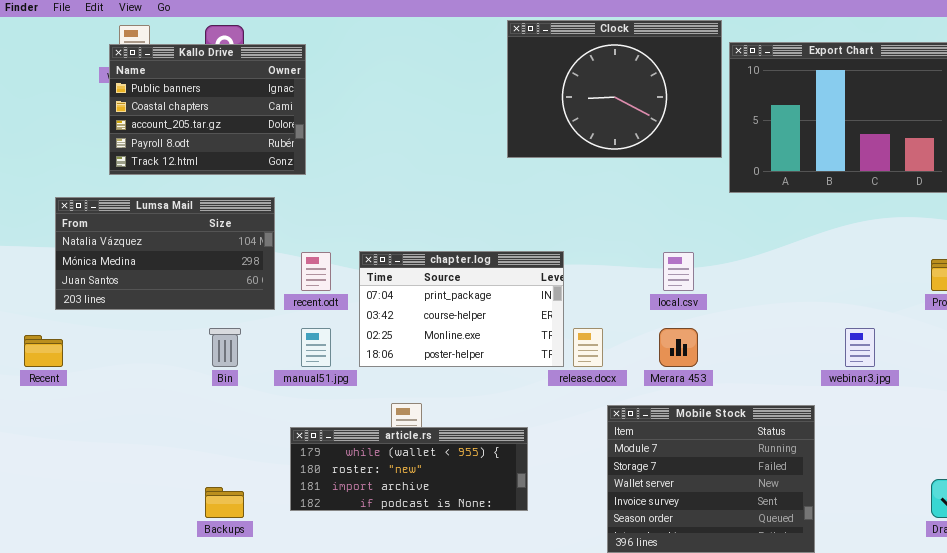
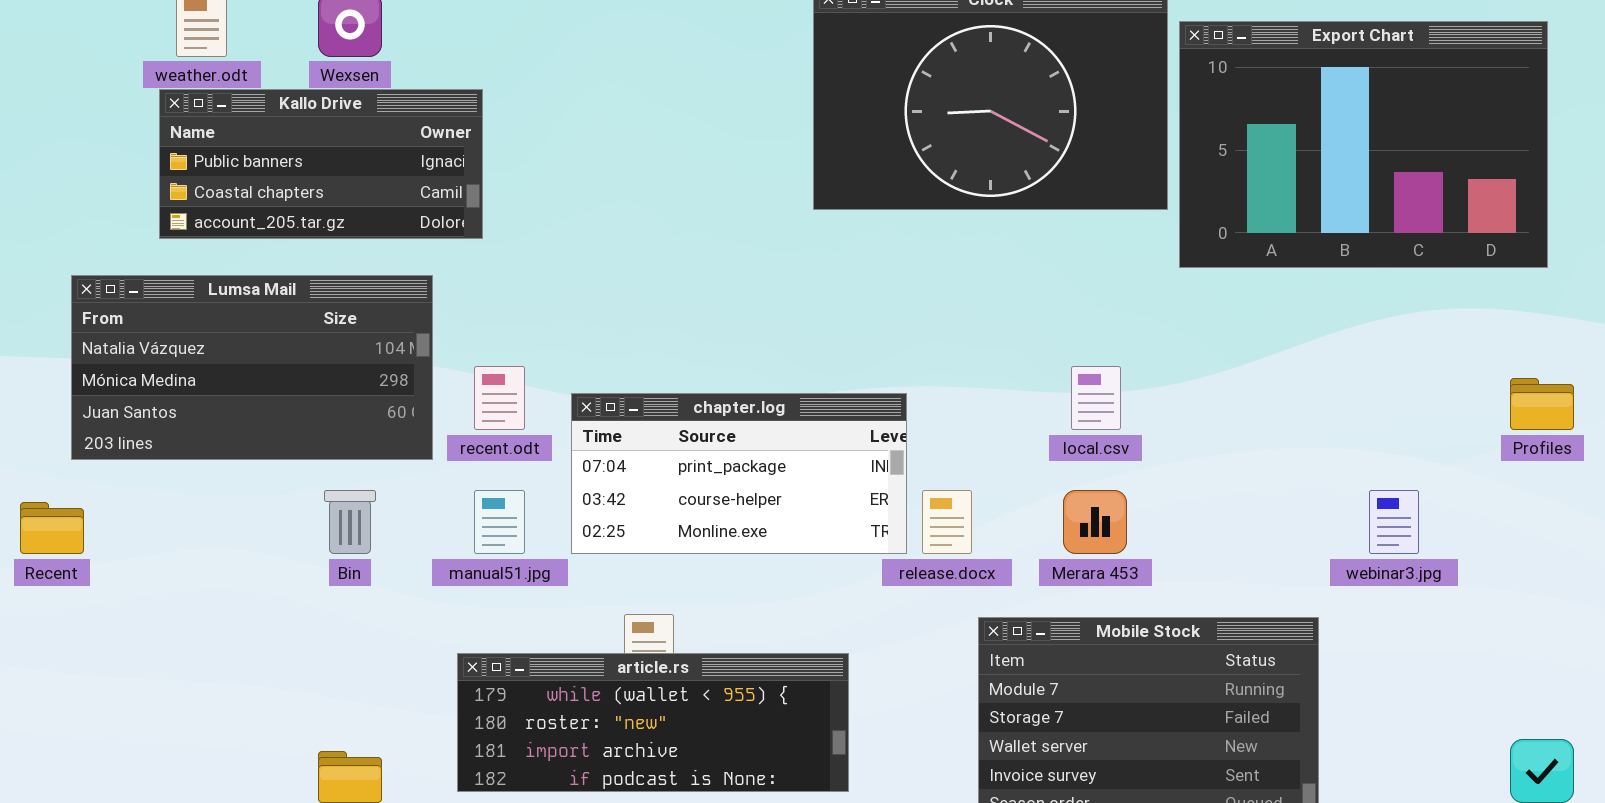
Kallo Drive: [109,44,306,175] -> [159,89,483,239], resized
chapter.log: [359,251,564,367] -> [571,393,907,554], resized

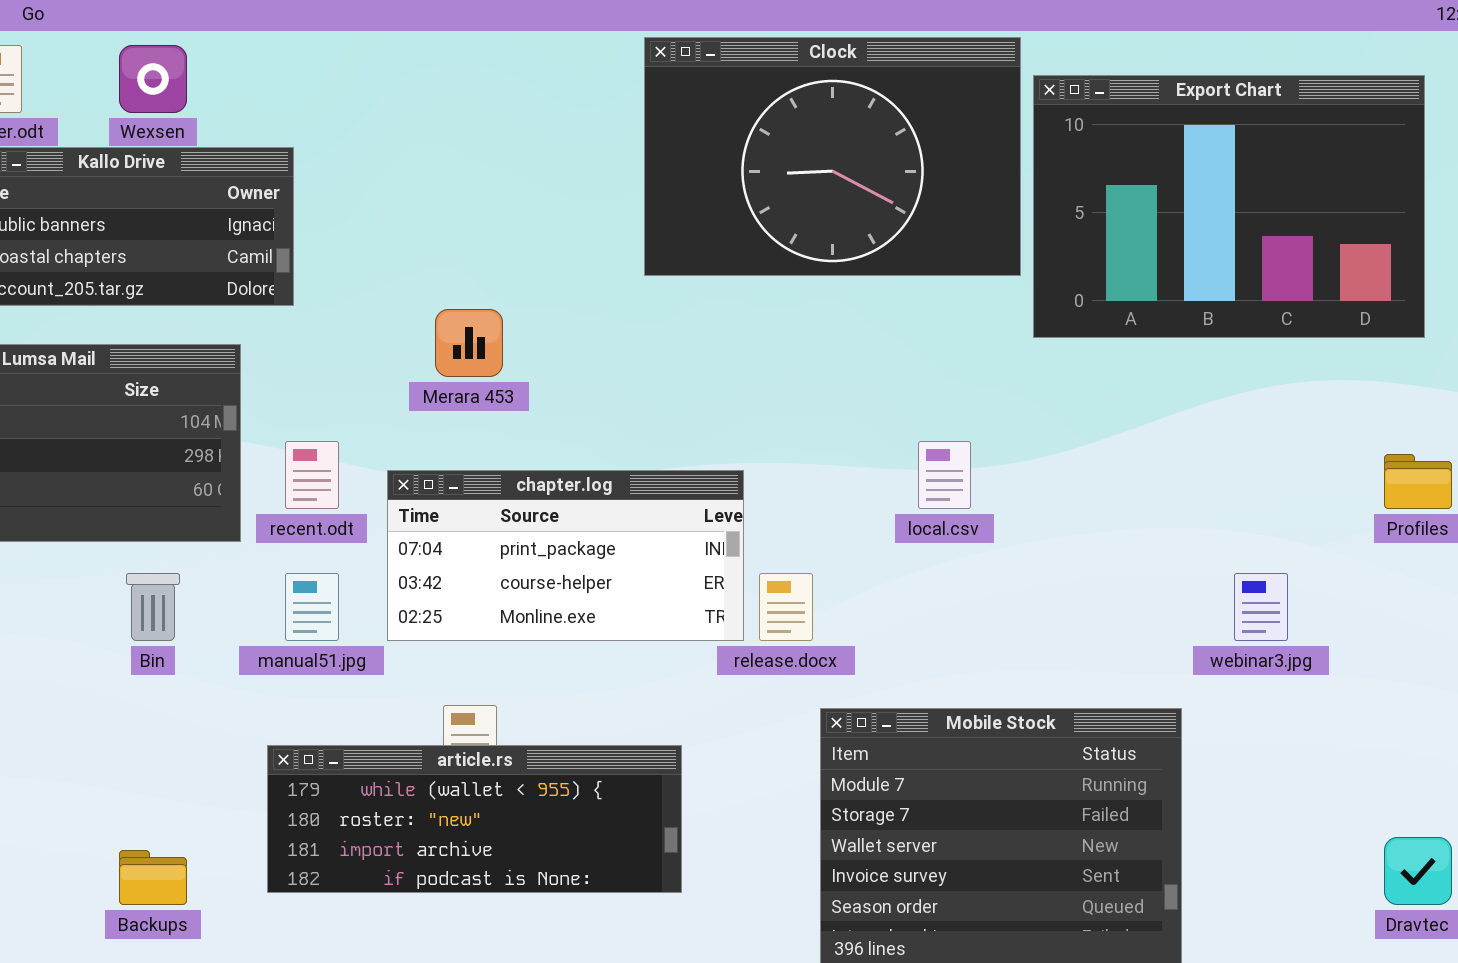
Merara 453: [1063,490,1127,554] -> [435,309,503,377], moved

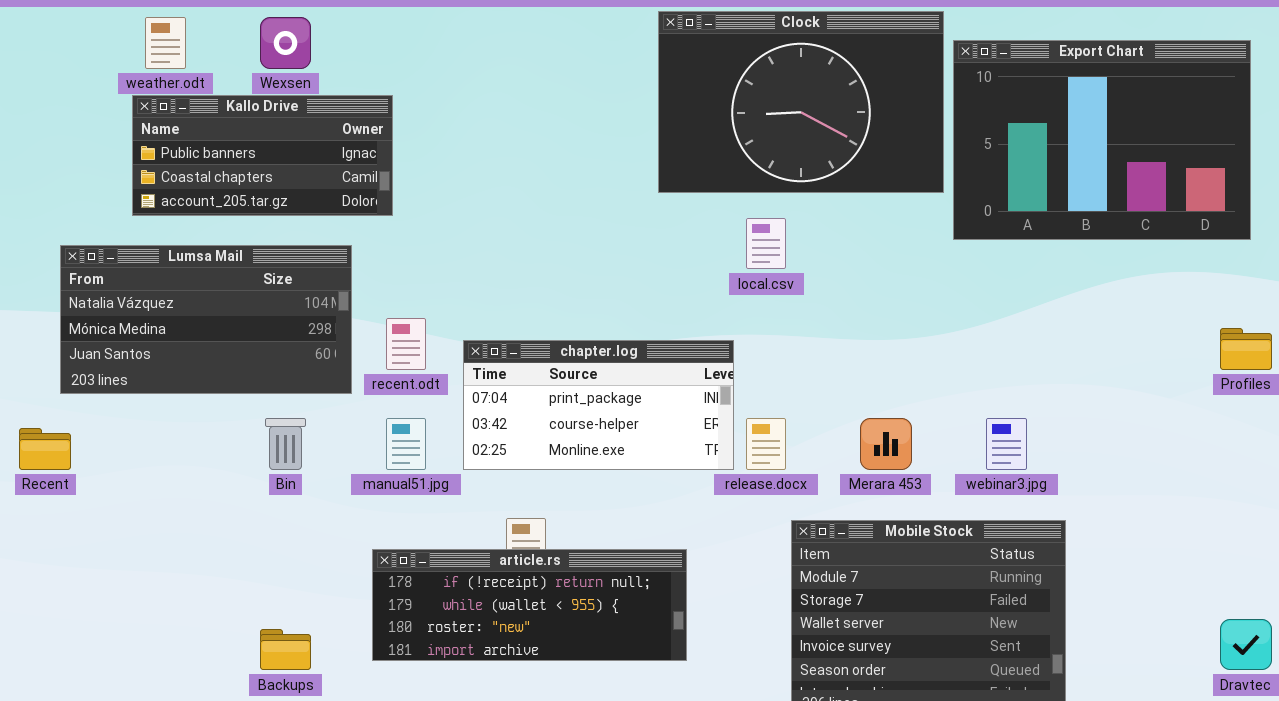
Merara 453: [435,309,503,377] -> [860,418,912,470], moved
local.csv: [918,441,971,509] -> [746,218,786,269], moved
webinar3.jpg: [1234,573,1288,641] -> [986,418,1027,470], moved
article.rs: [267,745,682,893] -> [372,549,687,661], scrolled up 1 row

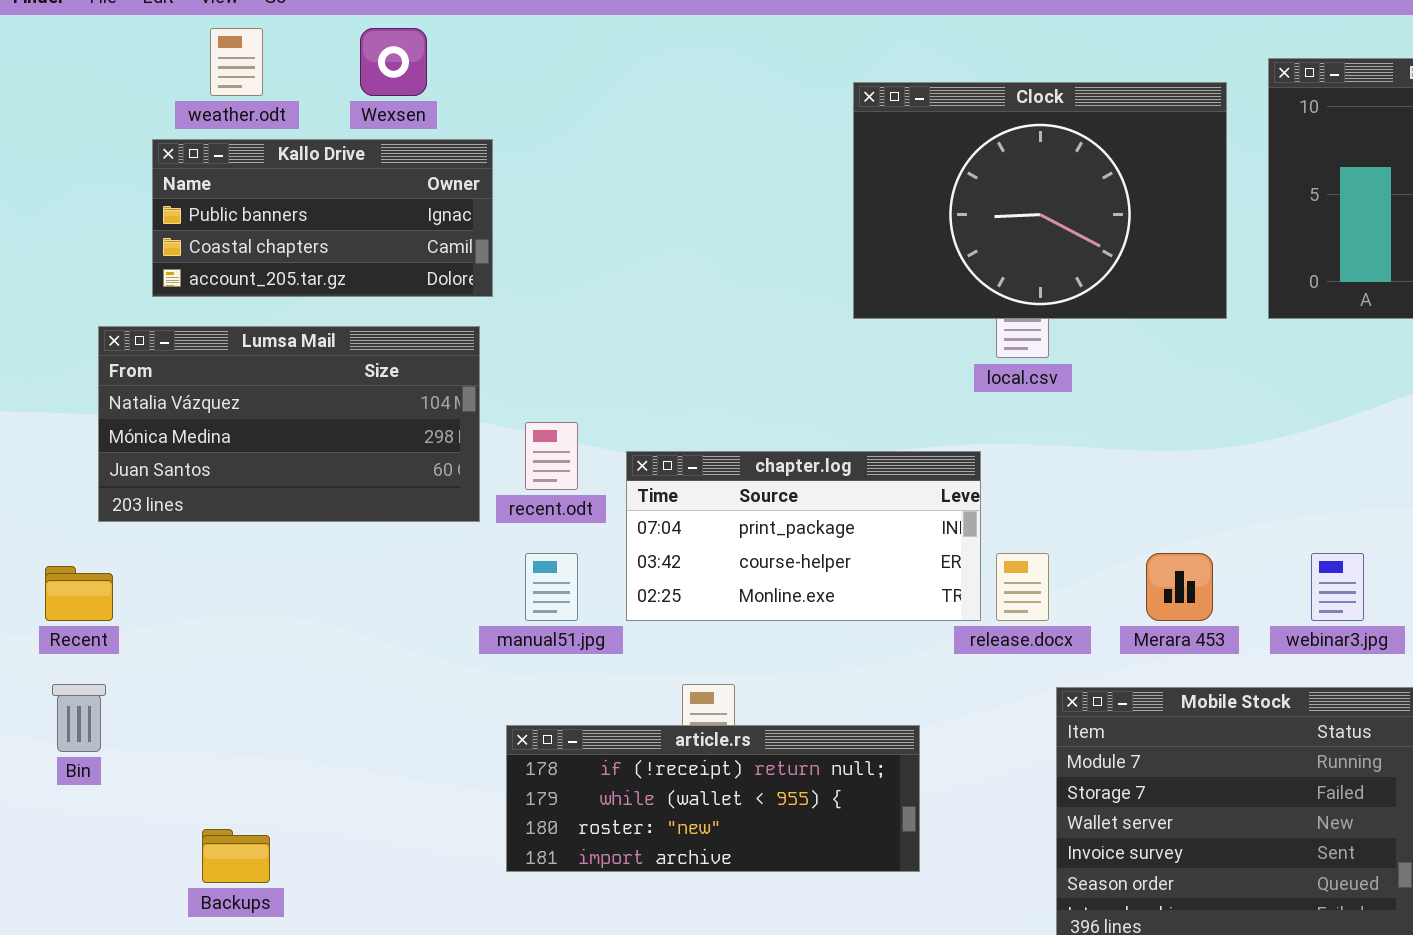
Clock: [658,11,944,193] -> [853,82,1227,319], moved
Kallo Drive: [132,95,393,216] -> [152,139,493,297], moved
Bin: [265,418,306,470] -> [52,684,106,752], moved
Backups: [260,629,311,670] -> [202,829,270,883], moved

